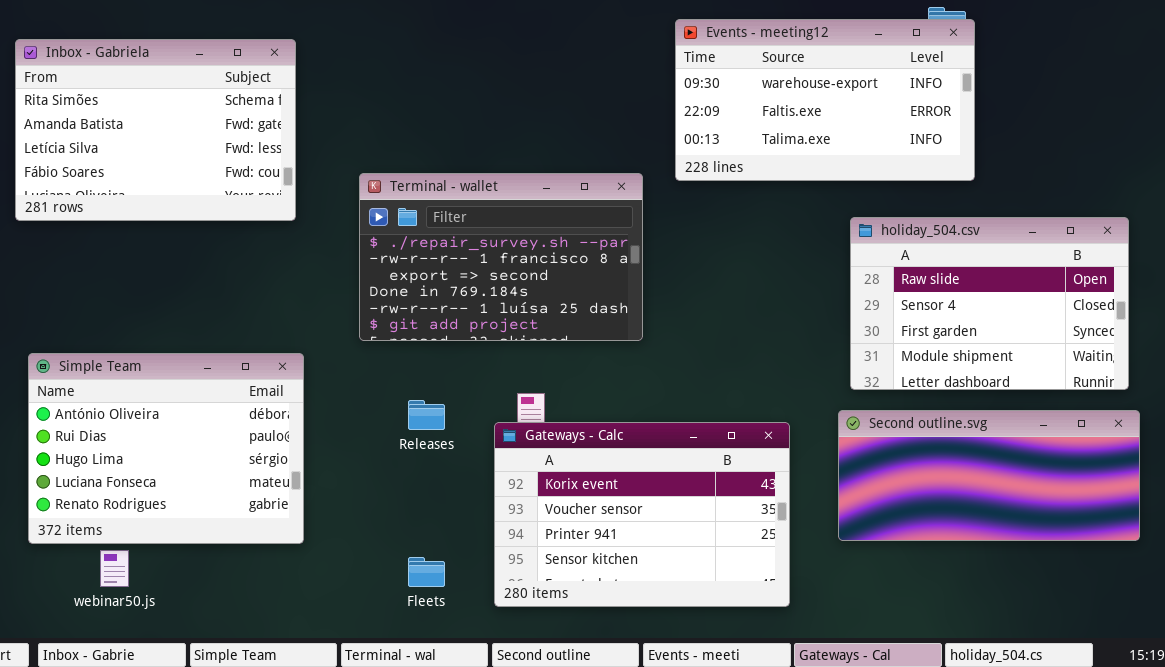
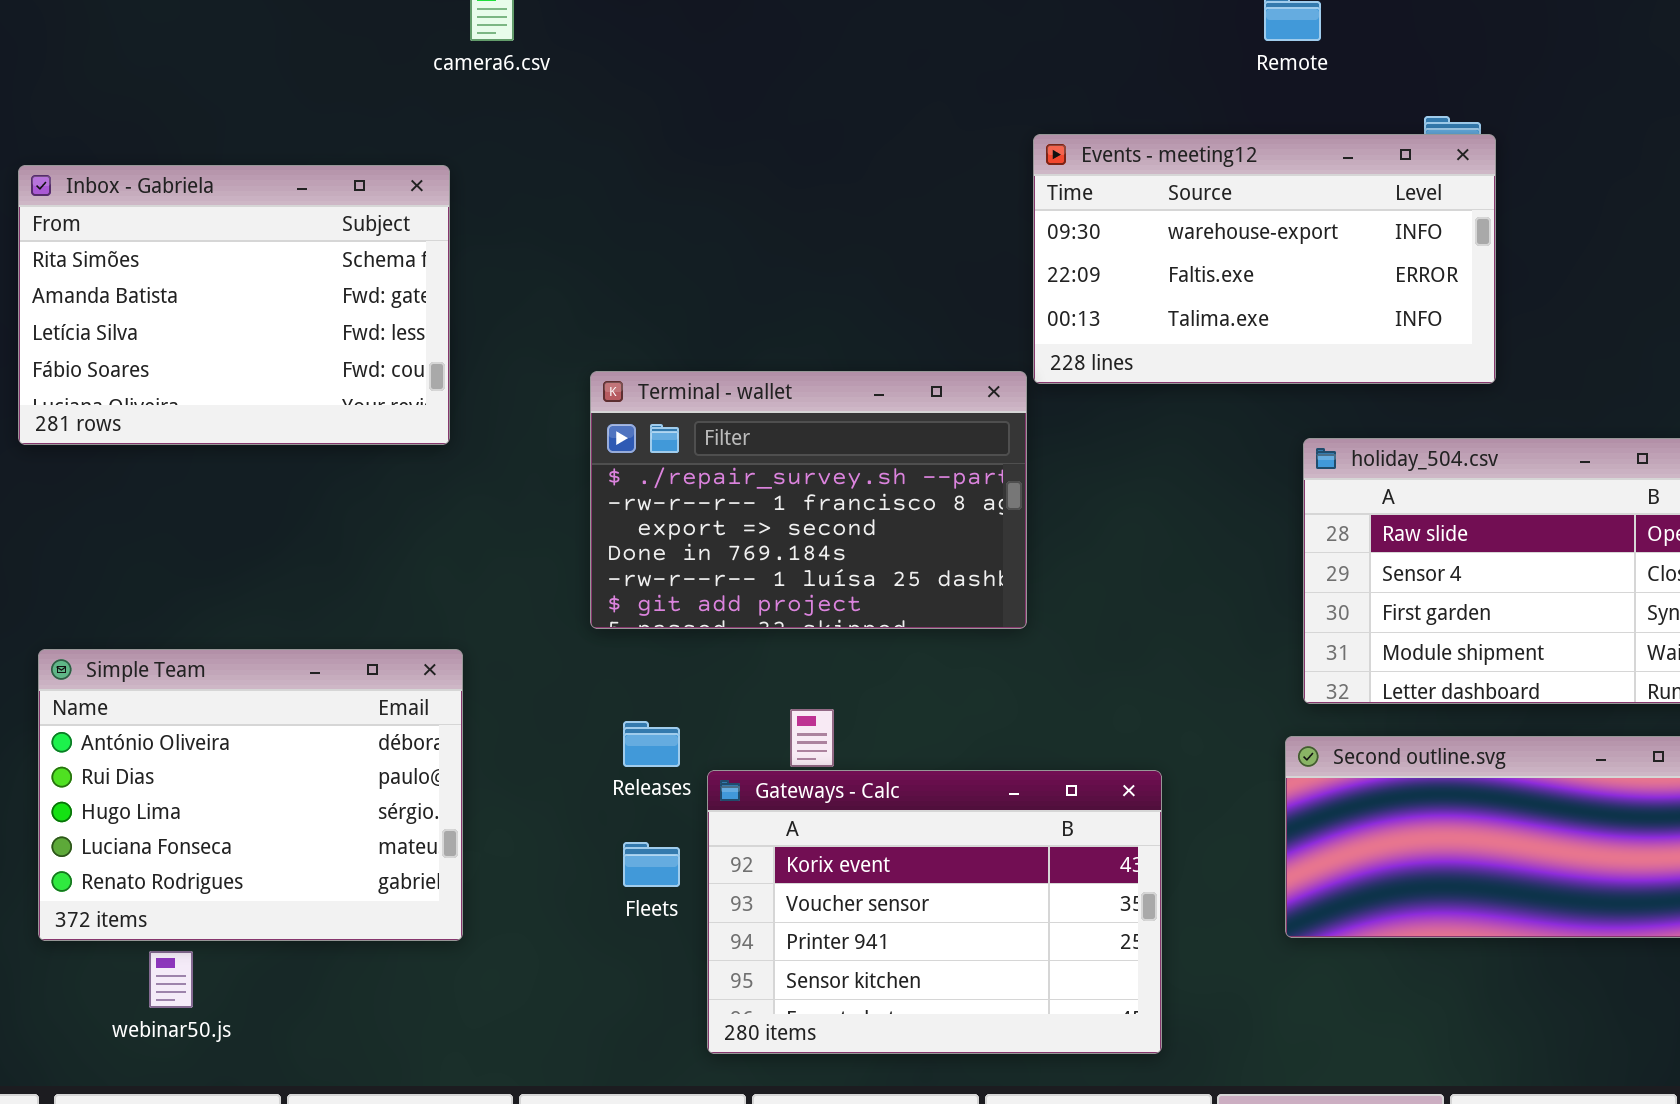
Terminal - wallet: [359,173,643,341] -> [590,371,1027,629], moved
Gateways - Calc: [494,422,790,607] -> [707,770,1162,1054], moved
Fleets: [408,557,445,587] -> [623,842,680,887], moved

